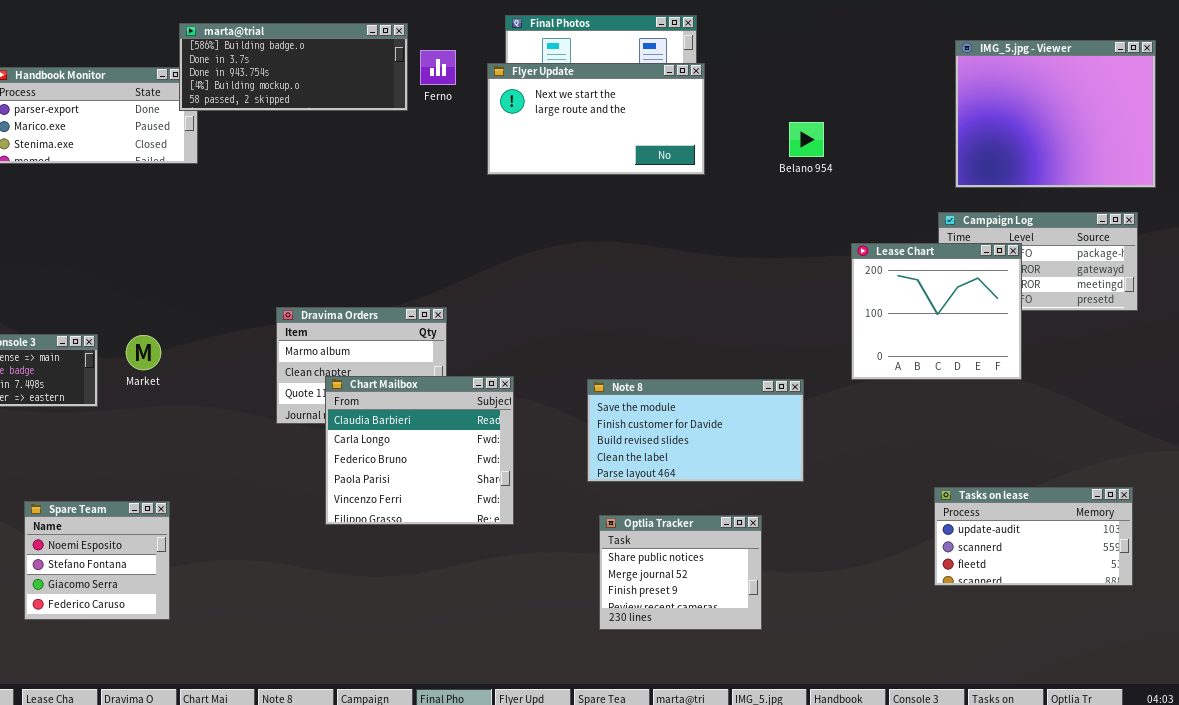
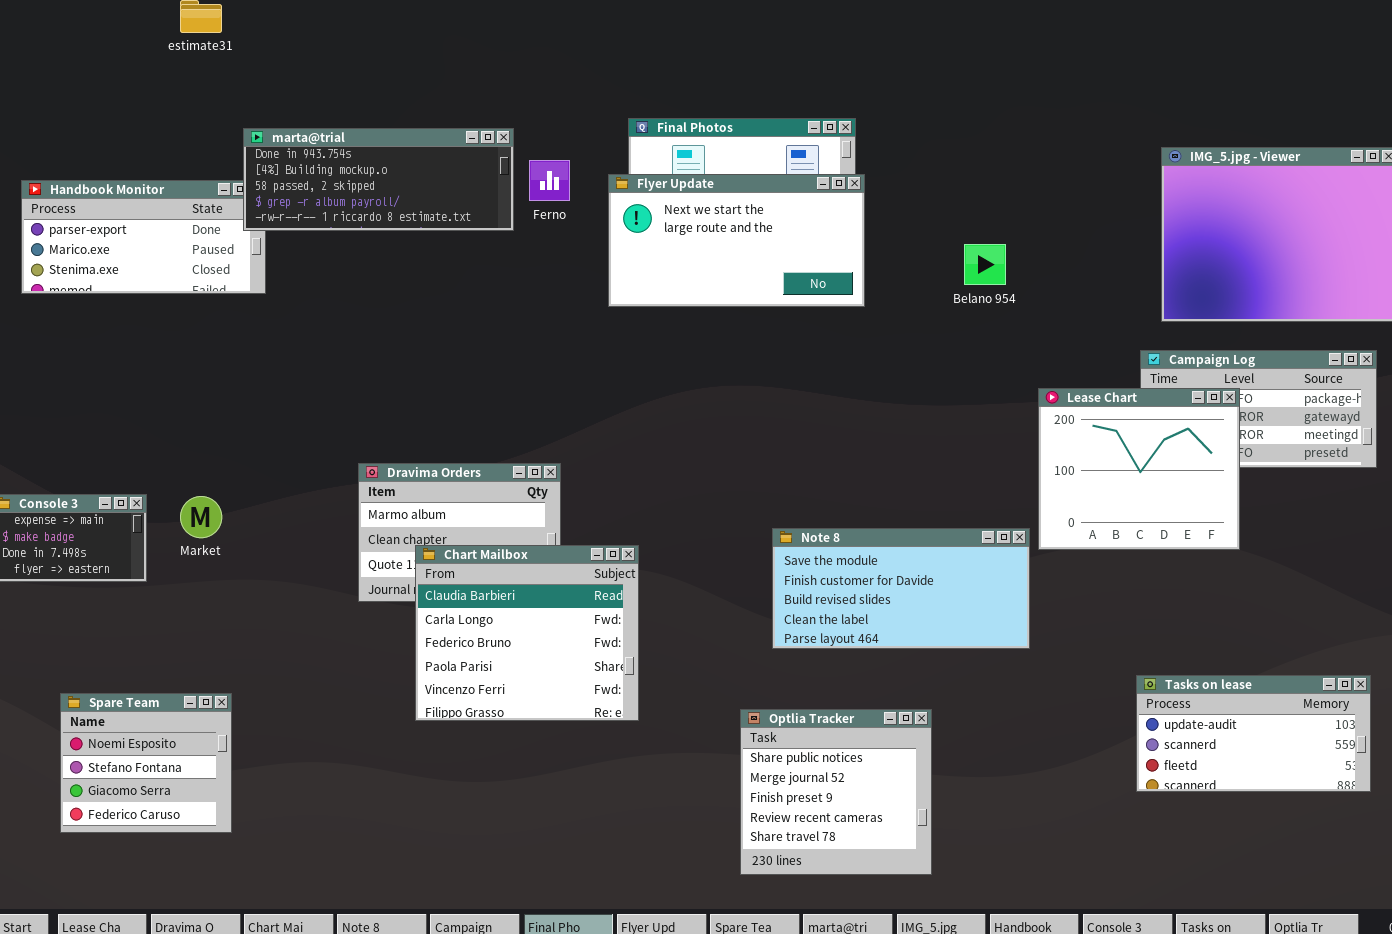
marta@trial: [179,23,408,111] -> [243,128,514,231], scrolled down 2 rows
Note 8: [587,379,804,482] -> [772,528,1030,649], moved
Optlia Tracker: [599,515,762,630] -> [740,709,932,875], resized

